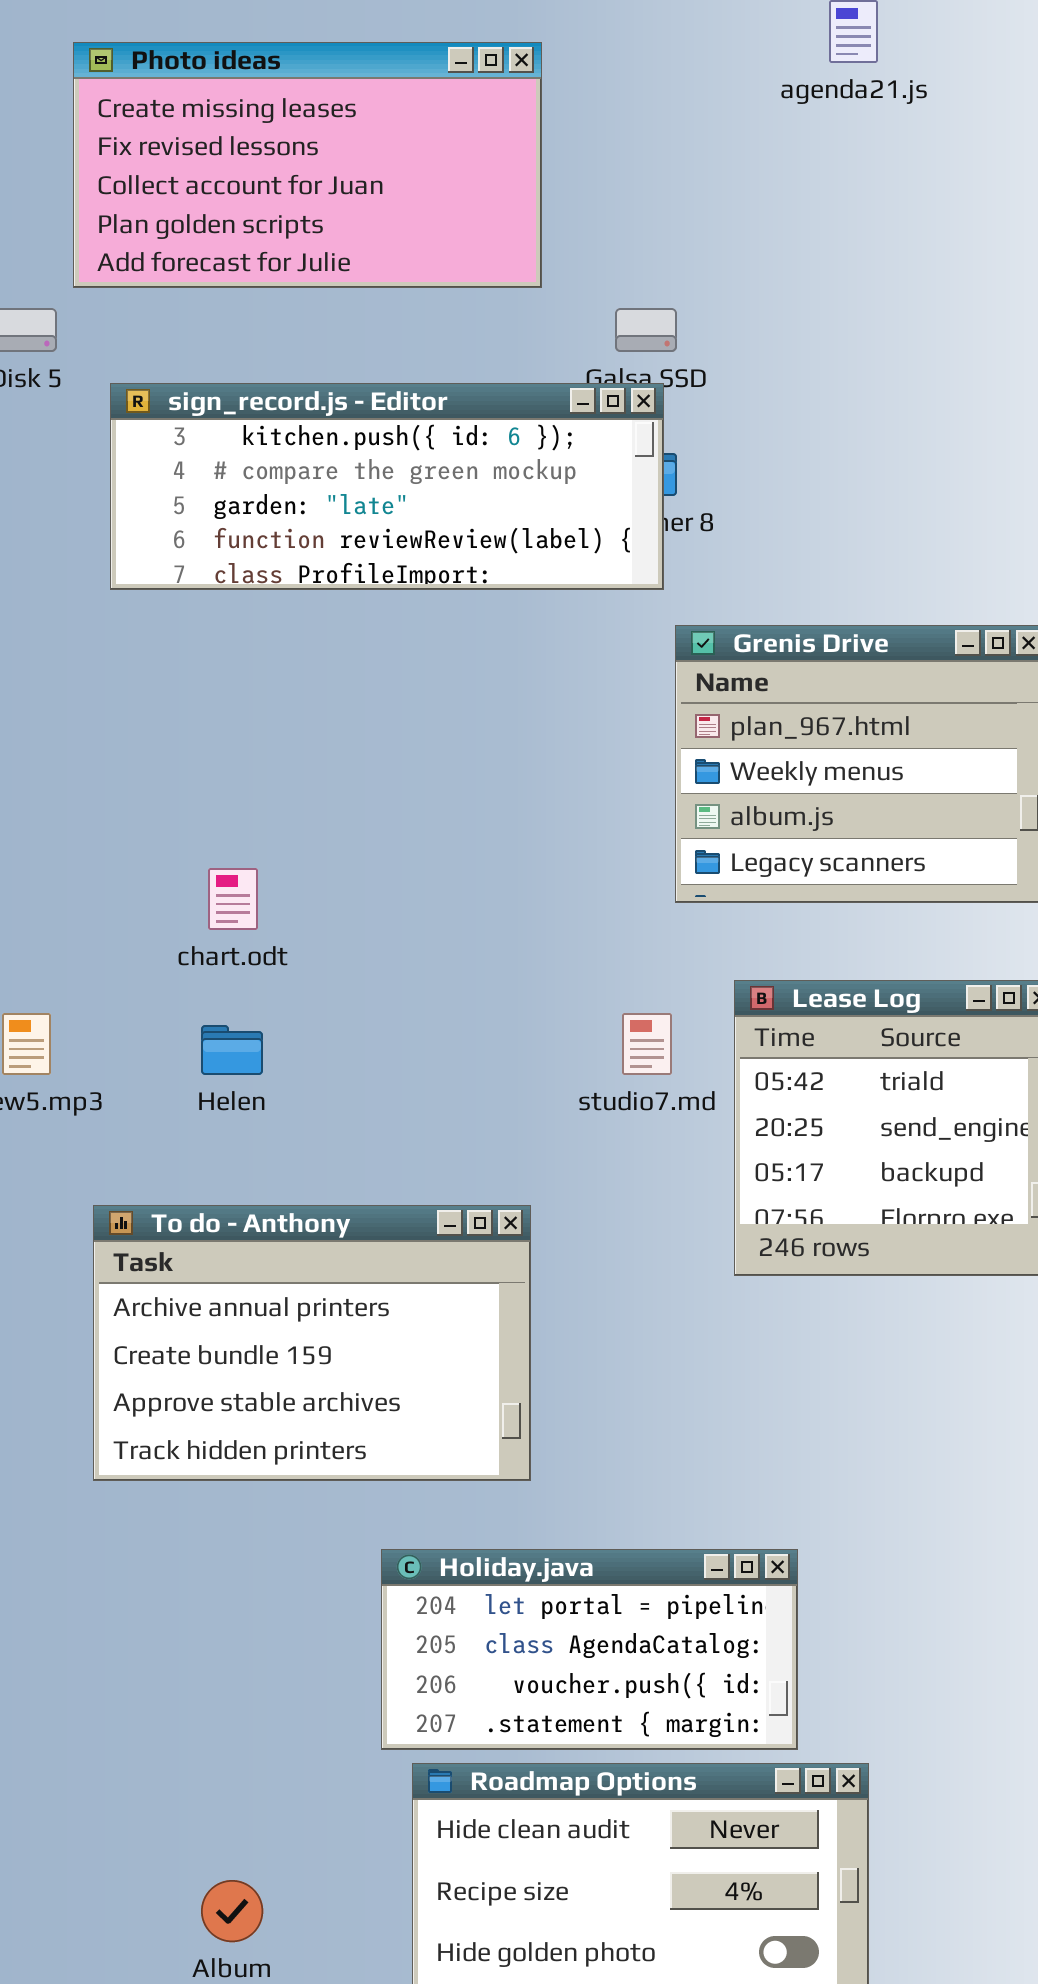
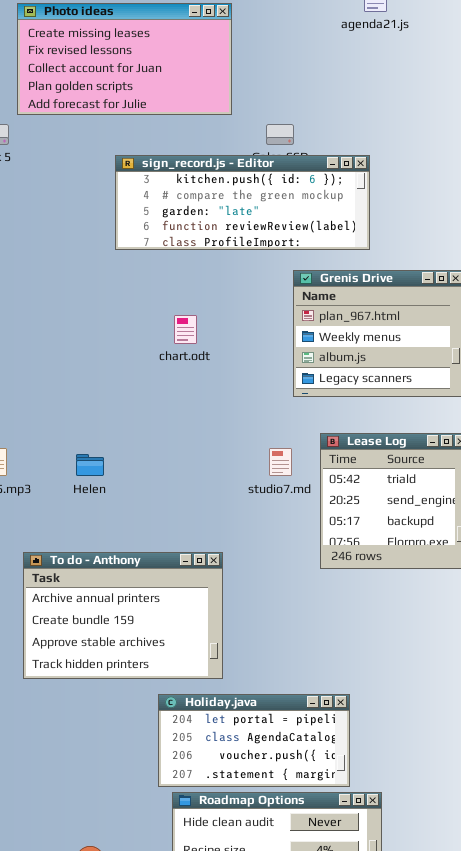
sign_record.js - Editor: [110,383,664,590] -> [115,155,370,250], moved
chart.odt: [208,868,258,930] -> [174,315,197,344], moved
To do - Anthony: [93,1205,531,1481] -> [23,552,223,679], moved

